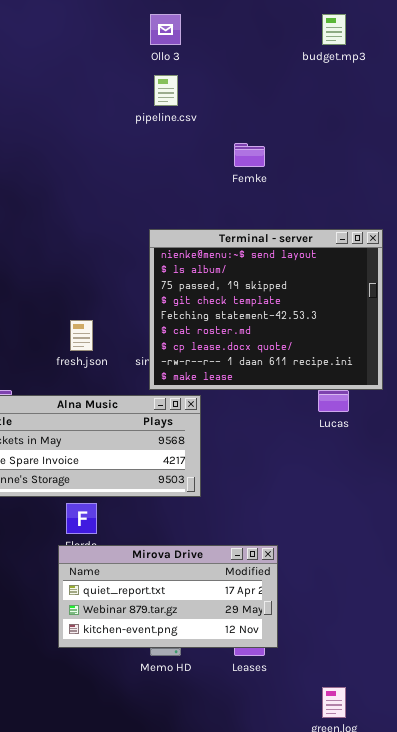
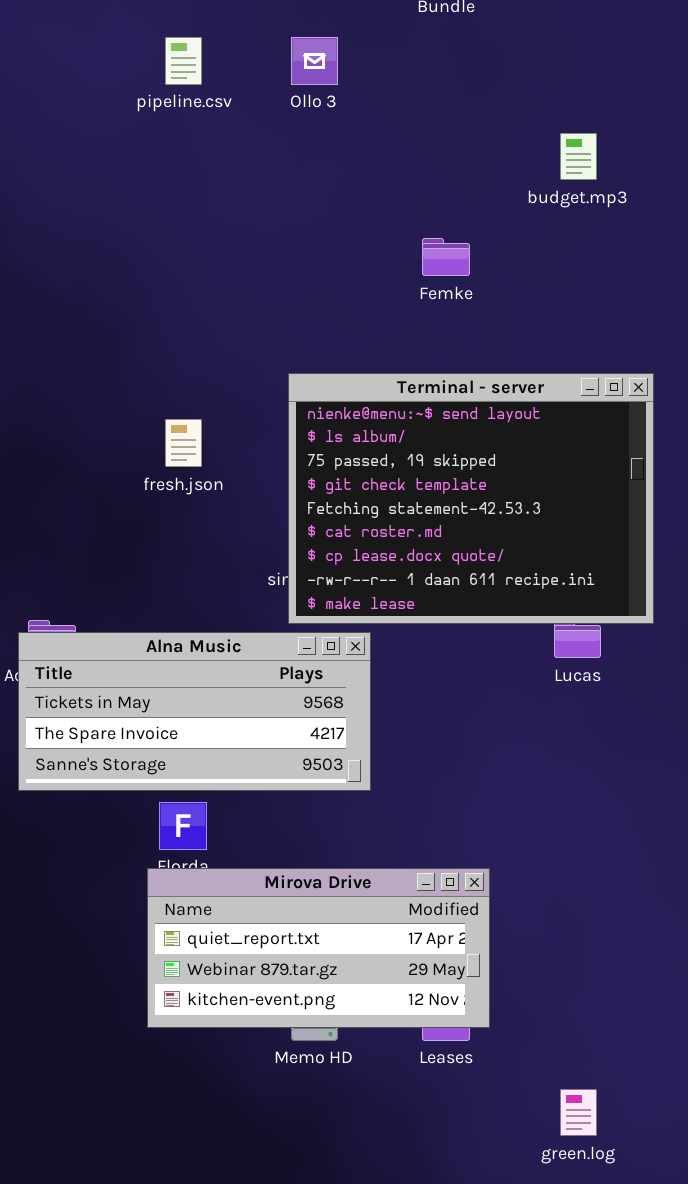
budget.mp3: [322,14,346,45] -> [560,133,597,180], moved
pipeline.csv: [154,75,178,106] -> [165,37,202,85], moved
fresh.json: [70,320,93,351] -> [165,419,202,467], moved

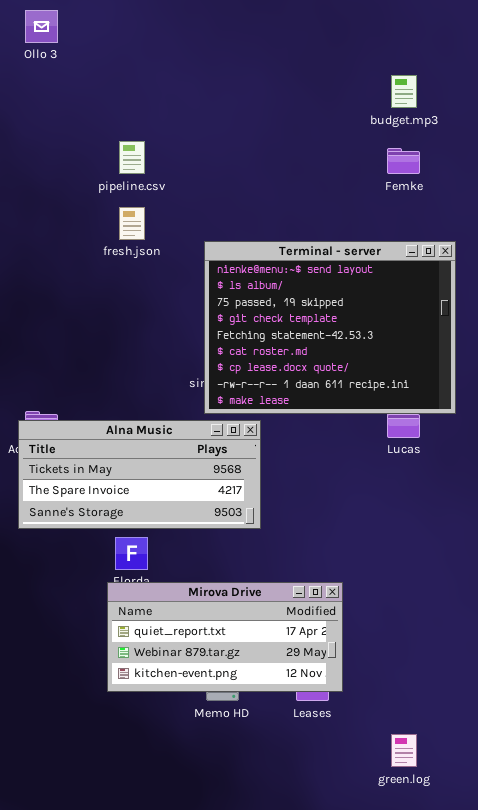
pipeline.csv: [165,37,202,85] -> [119,141,145,174], moved
Ollo 3: [291,37,338,85] -> [25,10,58,43], moved
Femke: [422,238,470,276] -> [387,148,420,174], moved
fresh.json: [165,419,202,467] -> [119,207,145,240], moved

